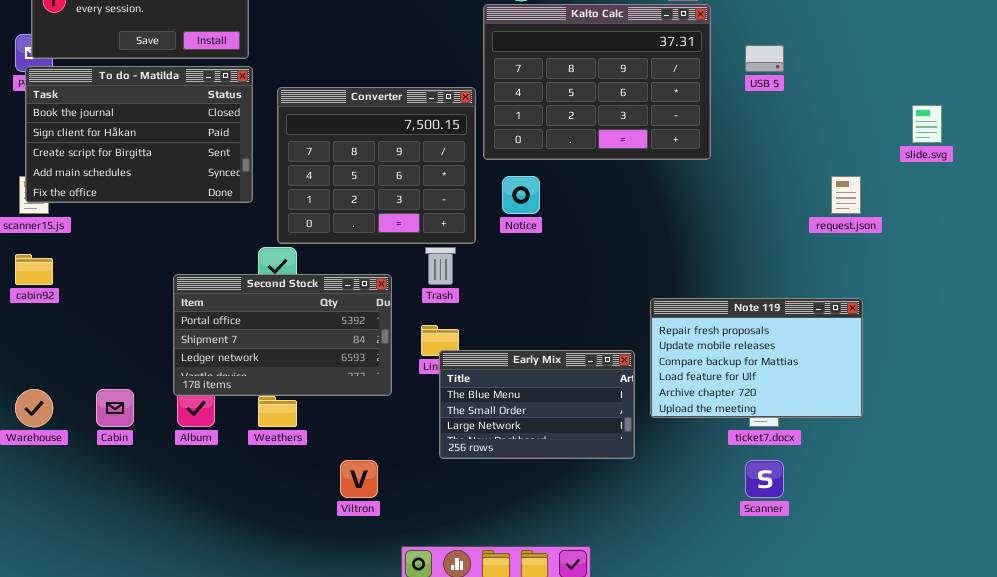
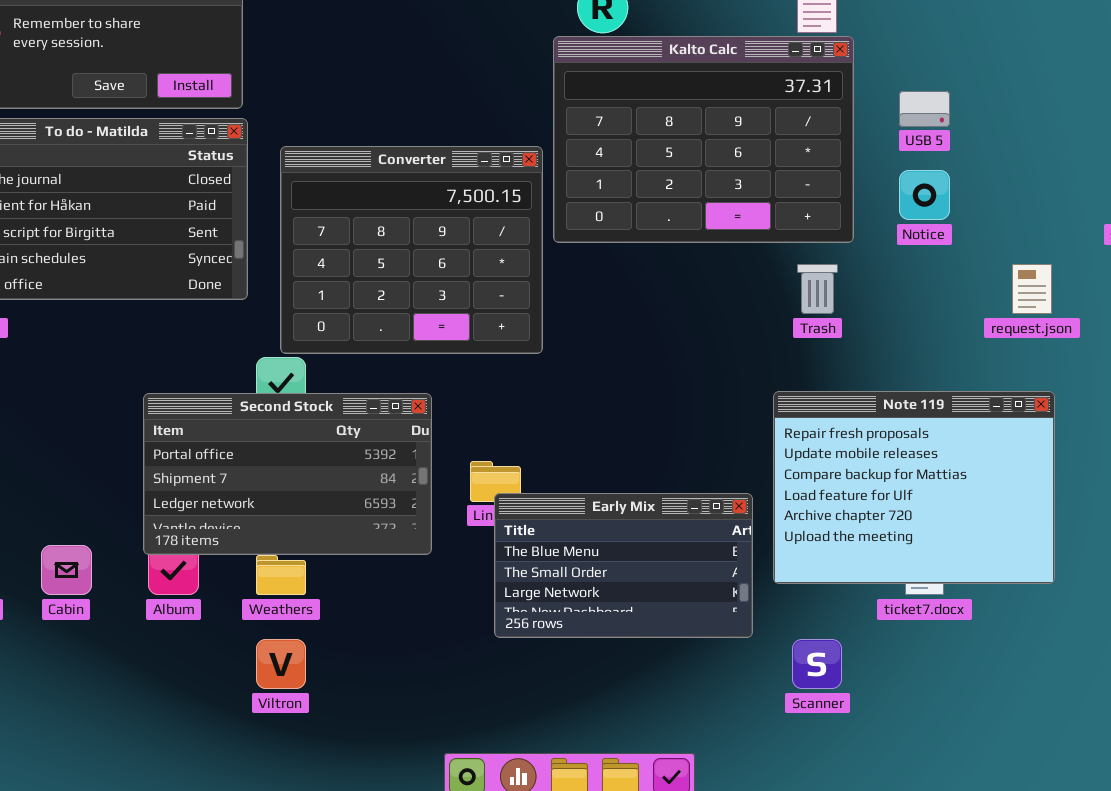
Notice: [502,176,540,214] -> [899,170,950,220], moved
Trash: [425,247,456,285] -> [797,264,838,314], moved
Note 119: [650,298,863,418] -> [773,391,1055,584], resized
Viltron: [340,460,378,498] -> [256,639,306,689], moved
Scanner: [745,460,784,498] -> [792,639,842,689], moved

